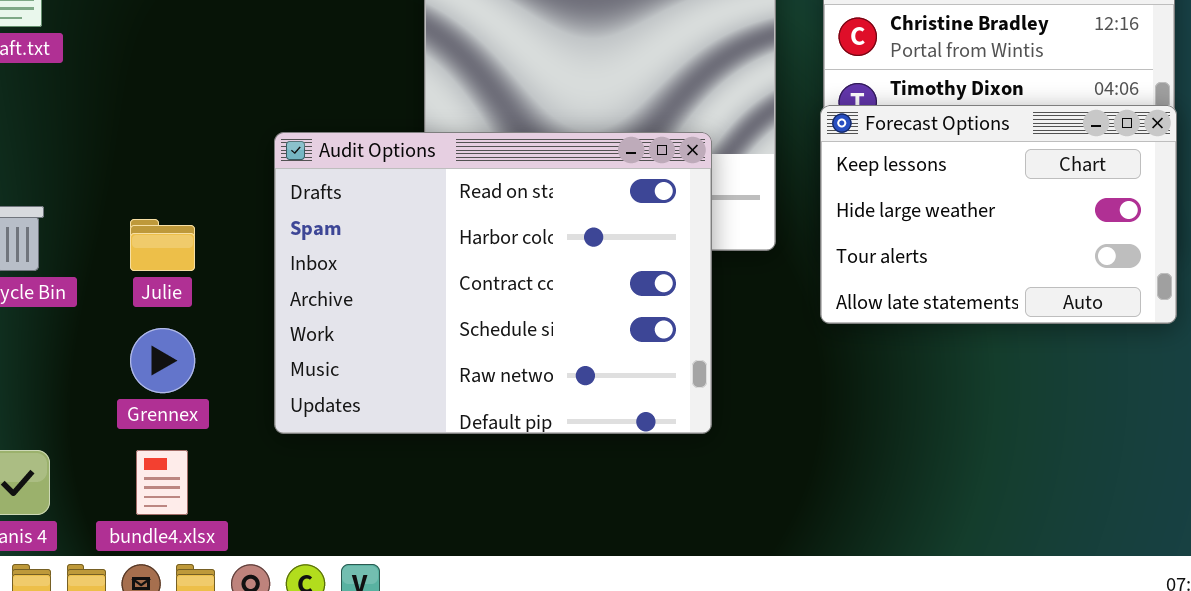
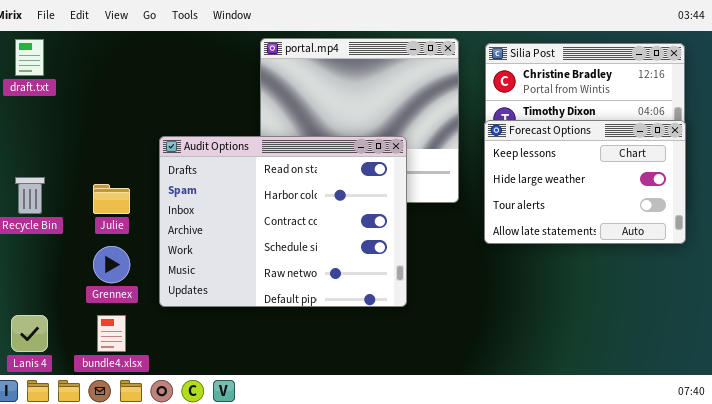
Audit Options: [274,132,712,434] -> [159,136,407,307], moved

